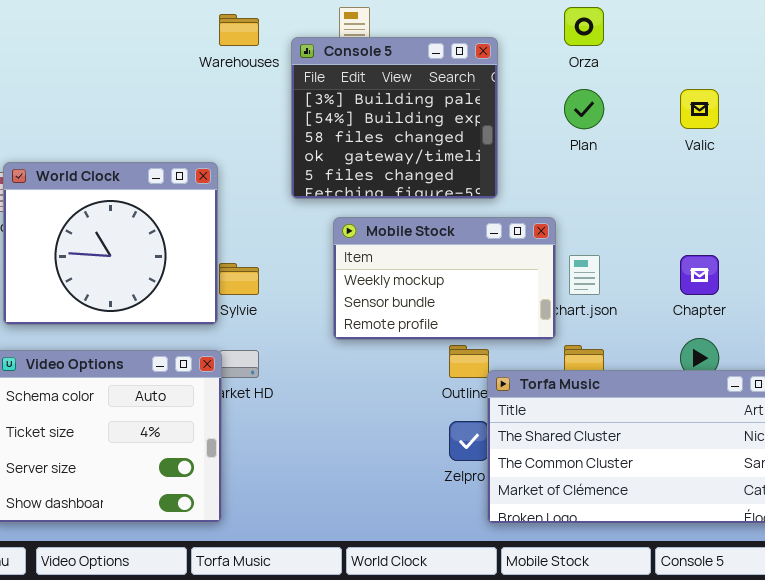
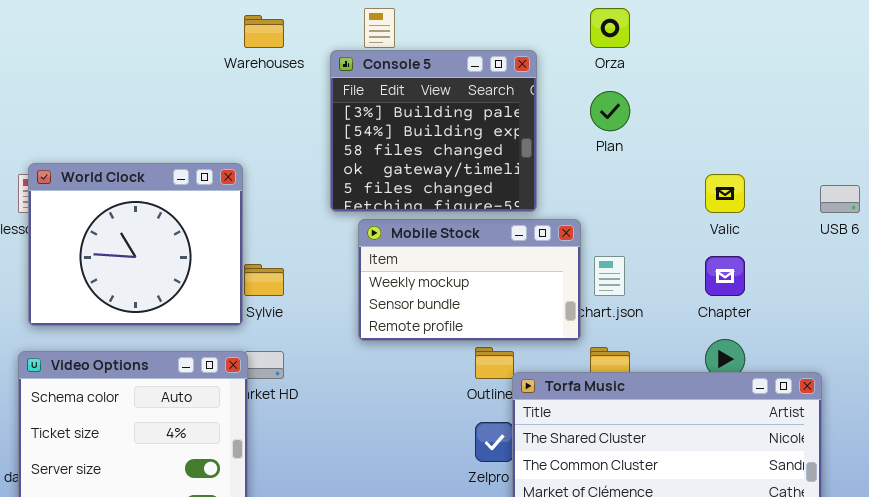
Console 5: [291,37,498,199] -> [330,50,537,212], moved
Valic: [680,89,719,129] -> [705,174,745,213], moved

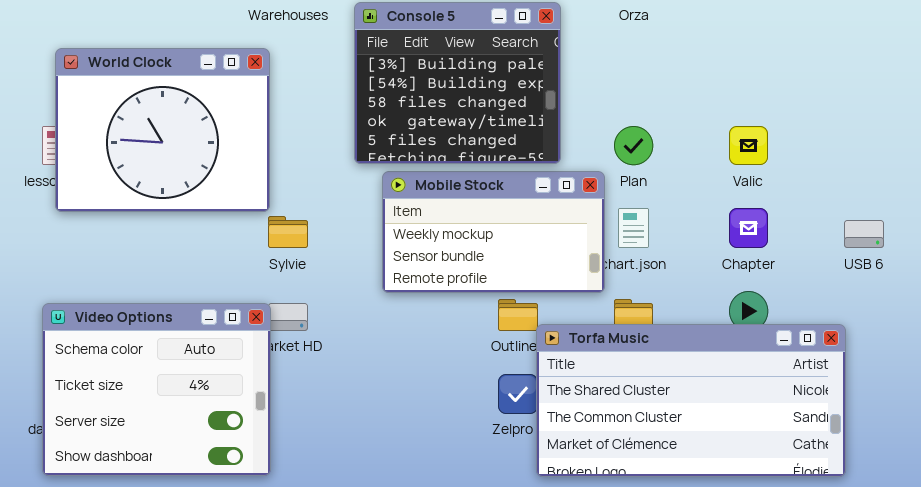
Plan: [590,91,630,131] -> [614,126,653,165], moved
World Clock: [28,163,243,326] -> [55,48,270,212], moved
USB 6: [820,185,860,213] -> [844,220,884,248], moved

